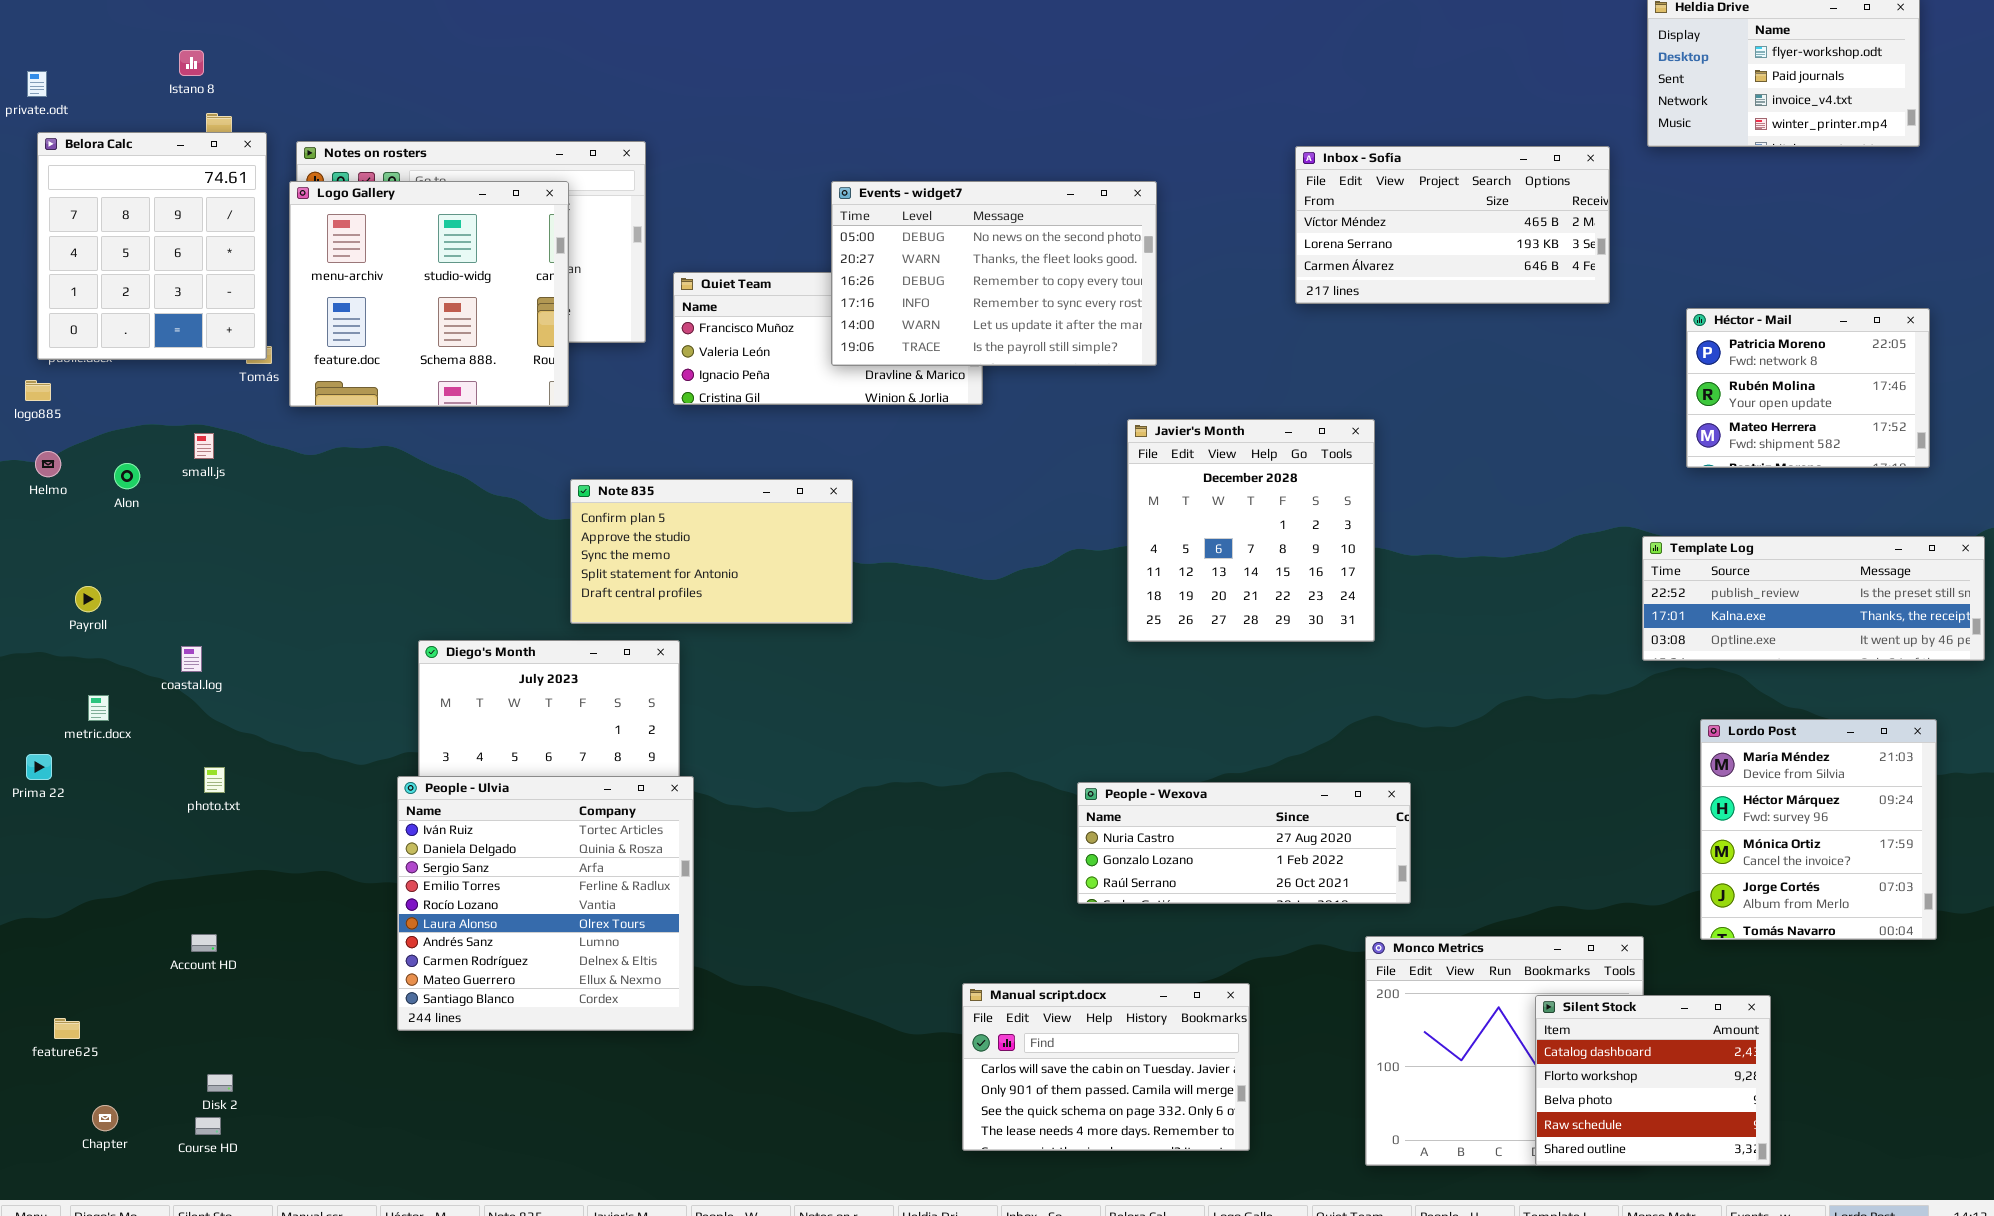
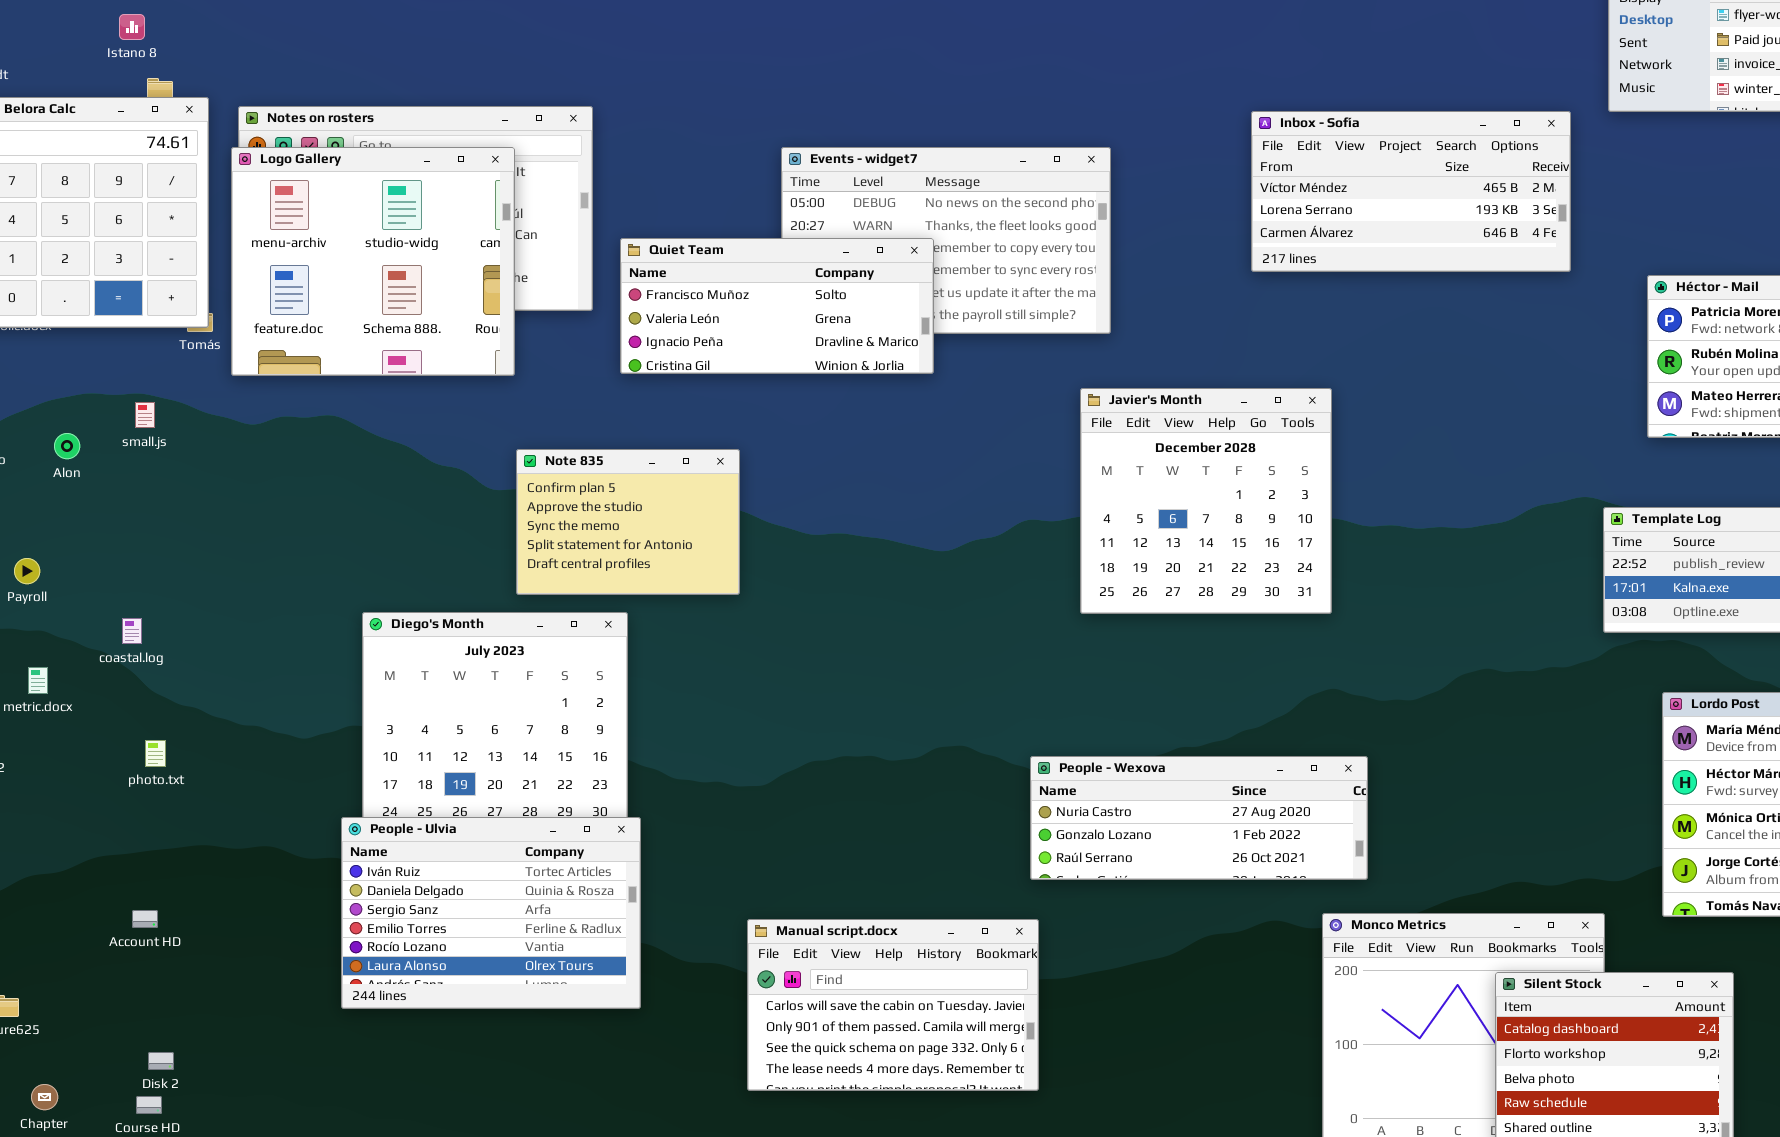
Quiet Team: [673,272,983,405] -> [620,238,934,374], raised
Note 835: [570,479,853,624] -> [516,449,740,595], resized
People - Ulvia: [397,776,694,1031] -> [341,817,641,1009], resized
Manual script.docx: [962,983,1250,1151] -> [747,919,1039,1091], moved

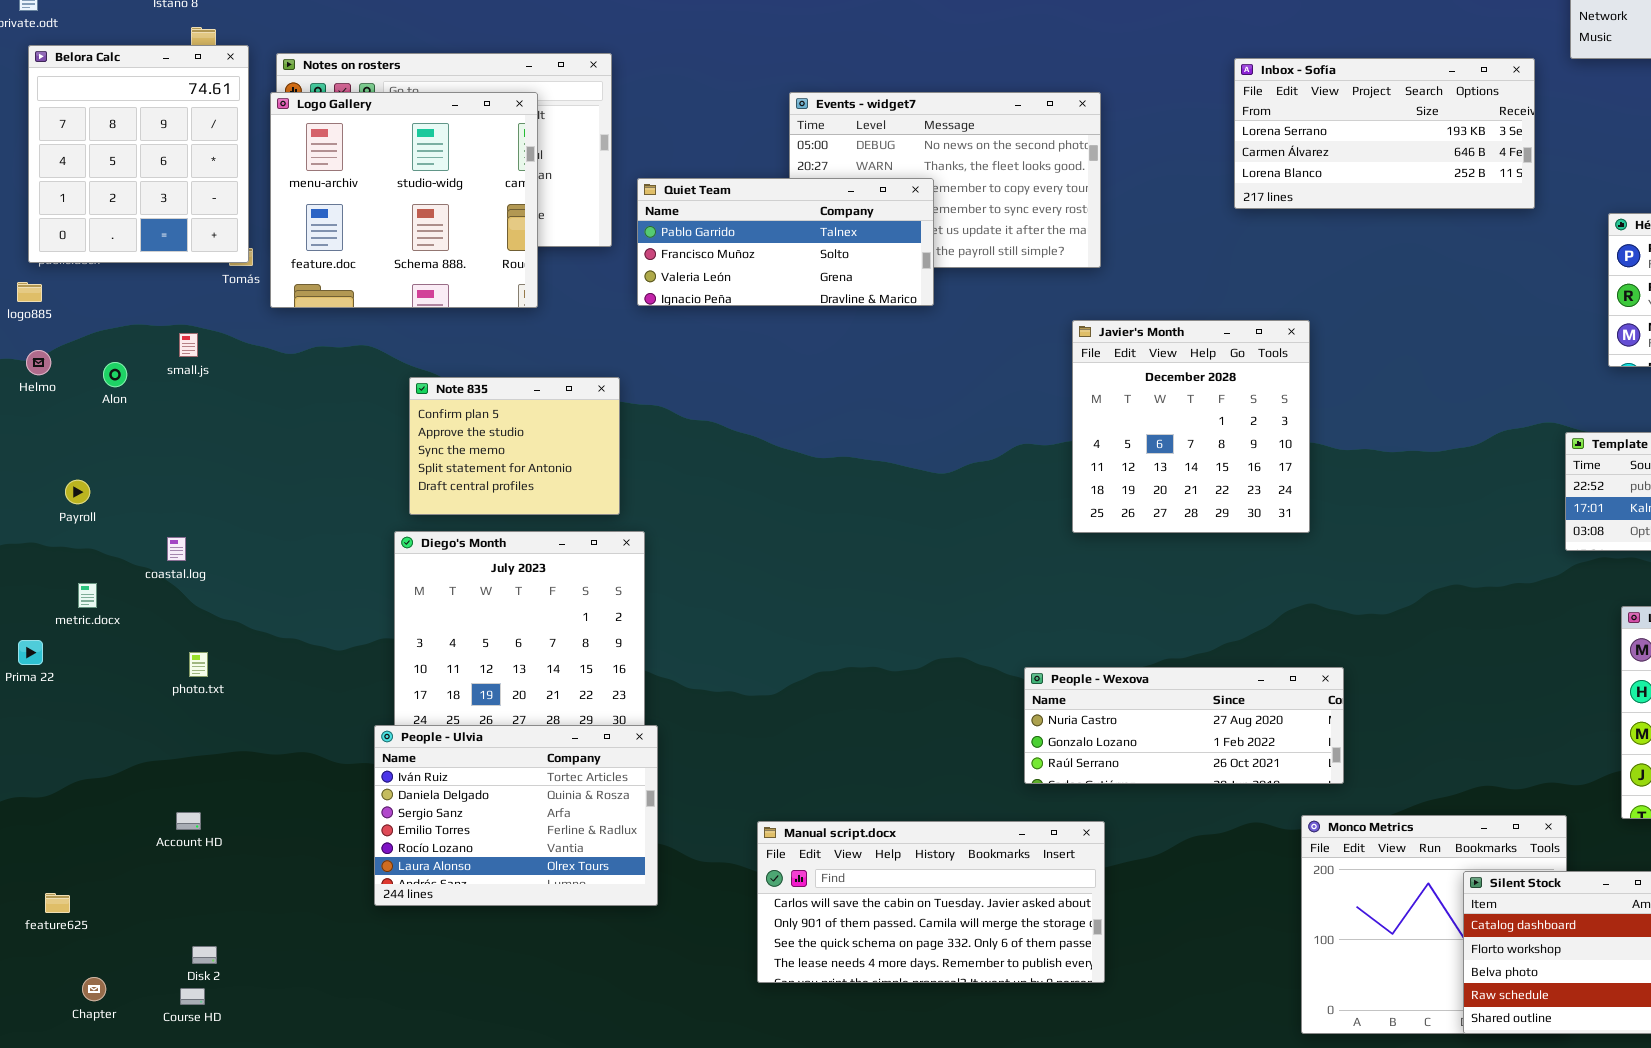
Inbox - Sofía: [1251,111,1571,272] -> [1234,58,1535,209], scrolled down 1 row
Quiet Team: [620,238,934,374] -> [637,178,934,306], scrolled up 1 row
Note 835: [516,449,740,595] -> [409,377,620,515], moved
Manual script.docx: [747,919,1039,1091] -> [757,821,1105,983], resized

